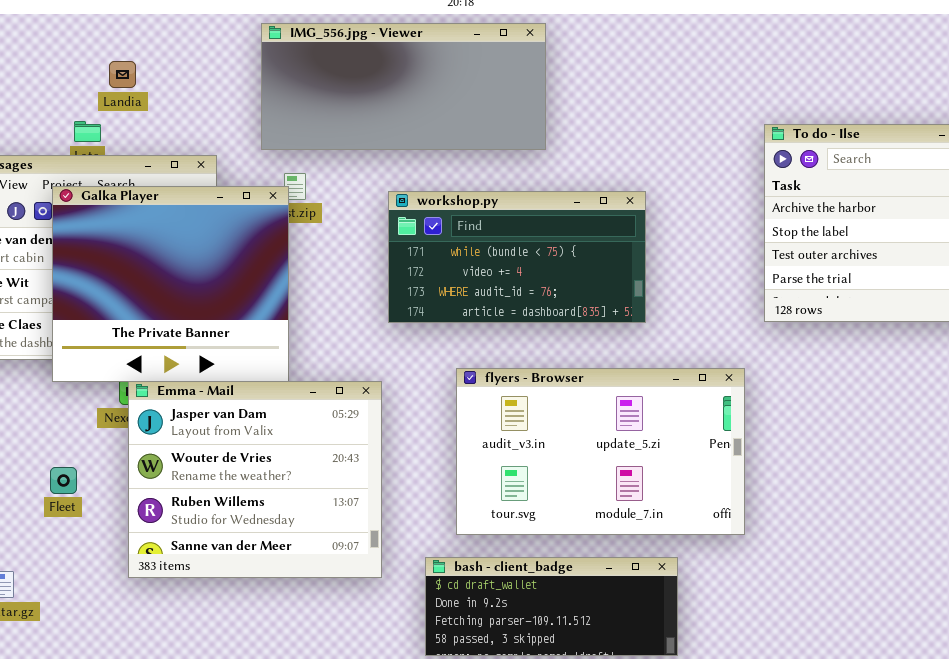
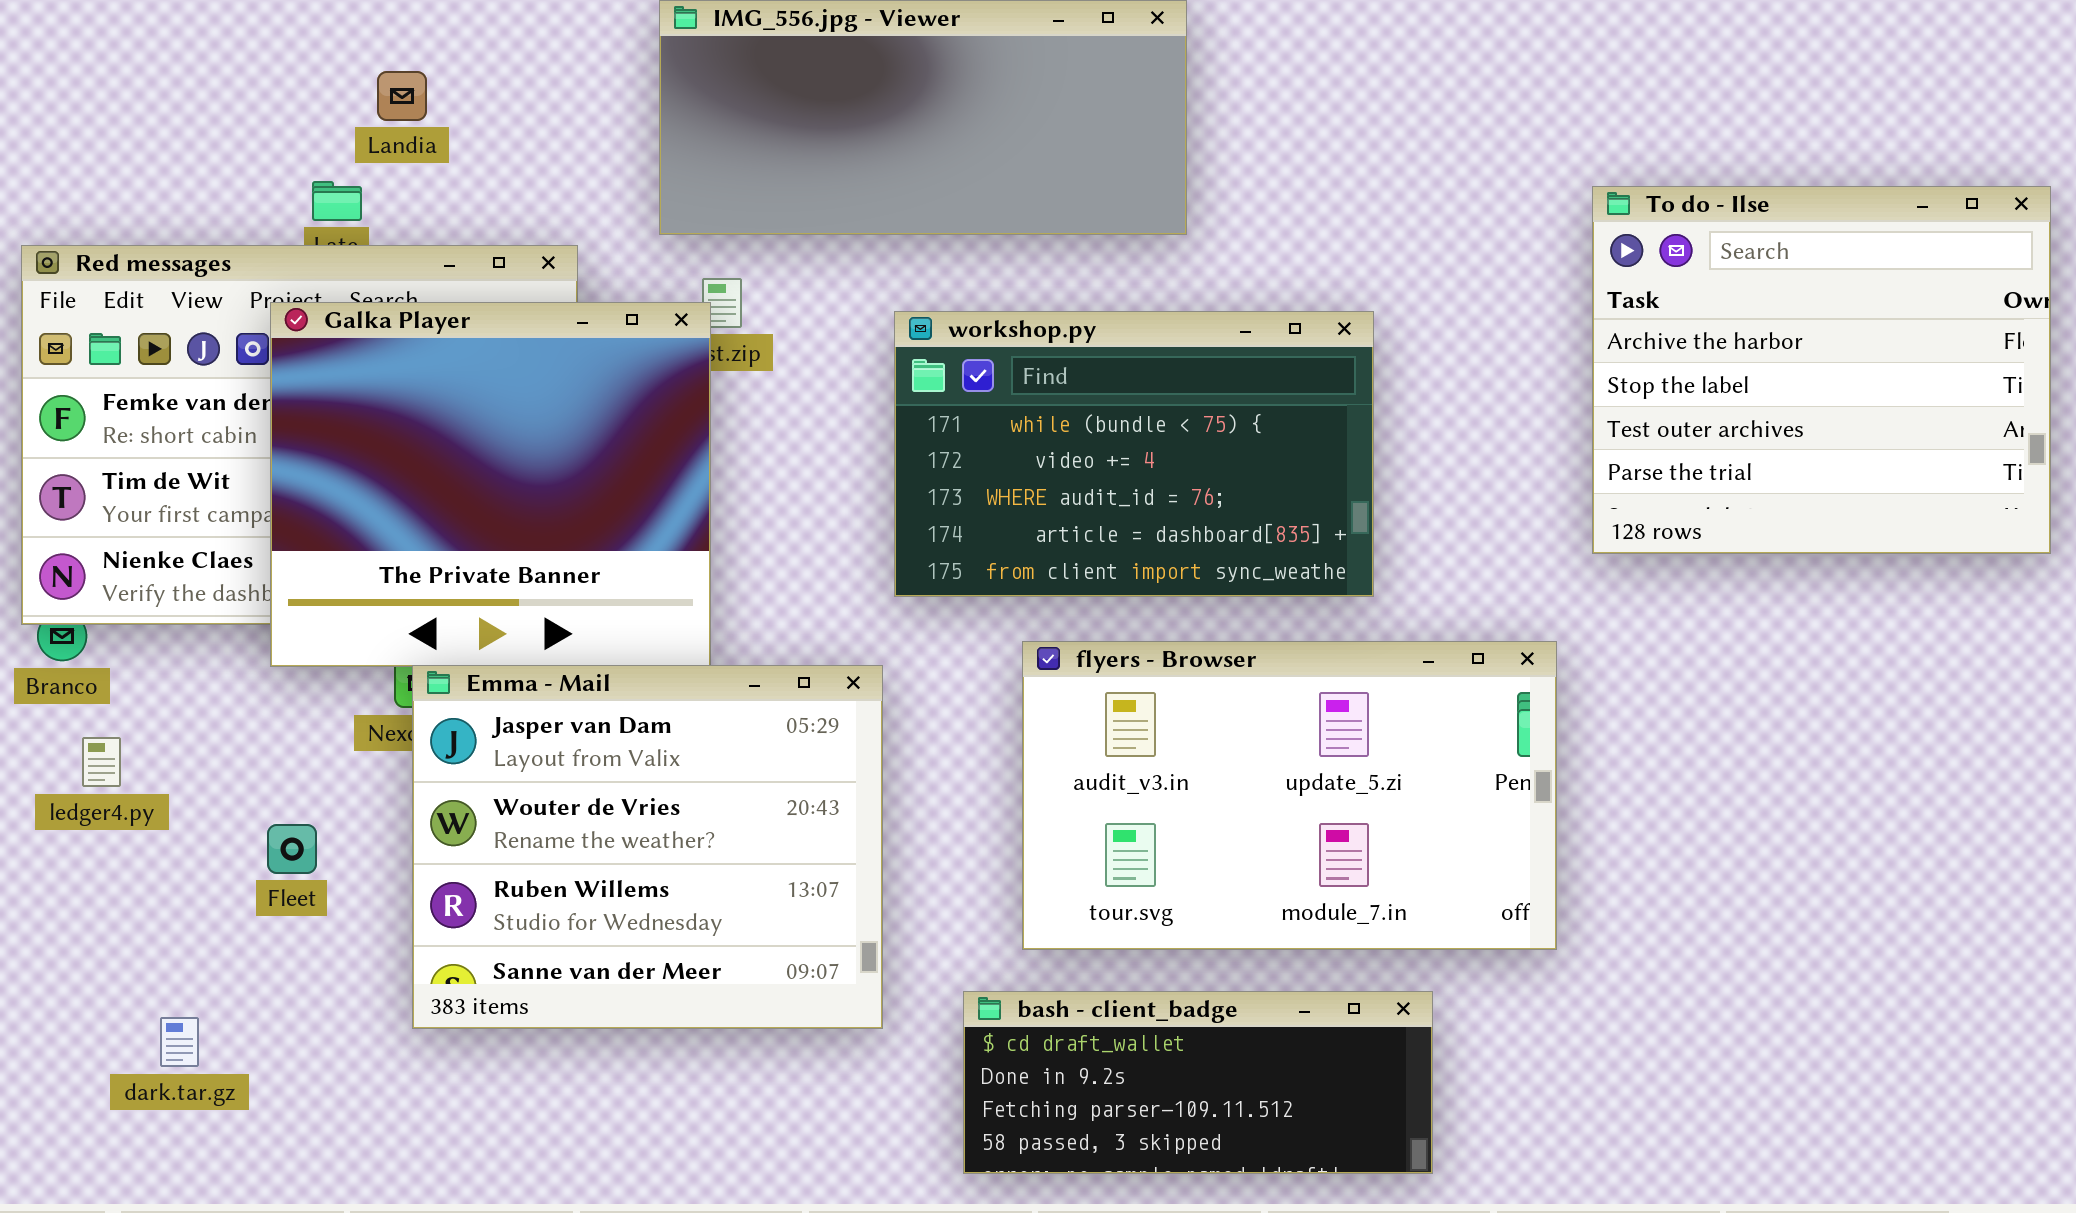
workshop.py: [388,191,646,323] -> [894,311,1374,597], resized

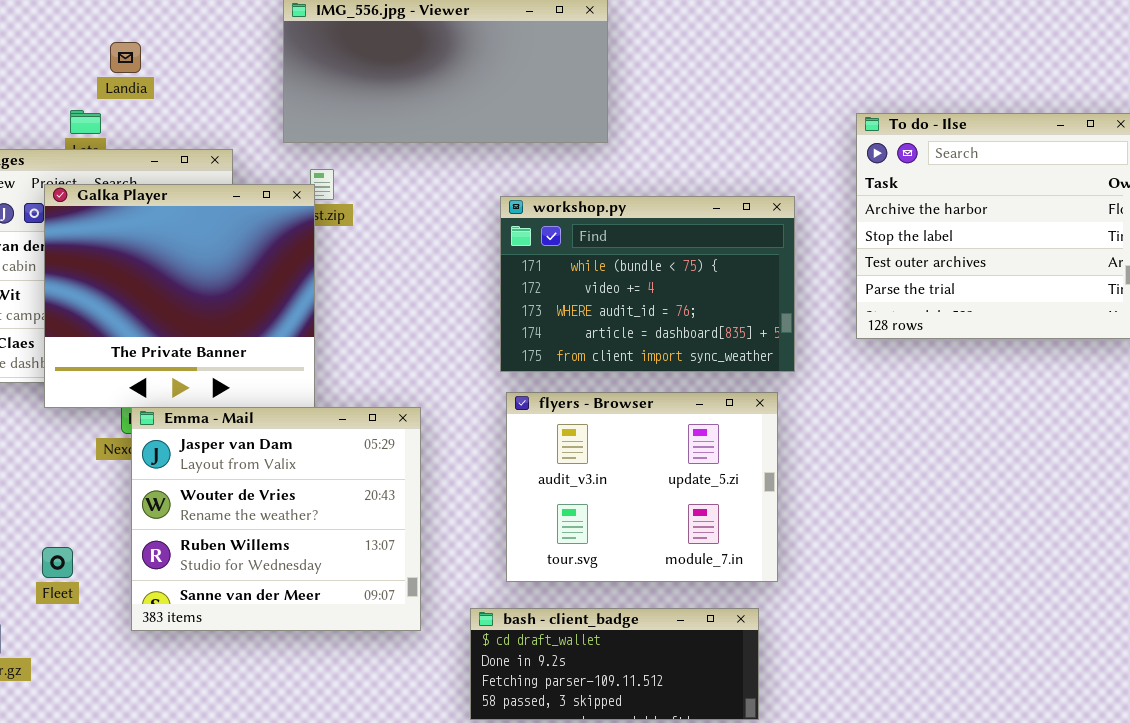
workshop.py: [894,311,1374,597] -> [500,196,795,372], moved
flyers - Browser: [1022,641,1557,950] -> [506,392,778,582], resized
Fleet: [267,824,317,874] -> [42,547,73,578], moved

